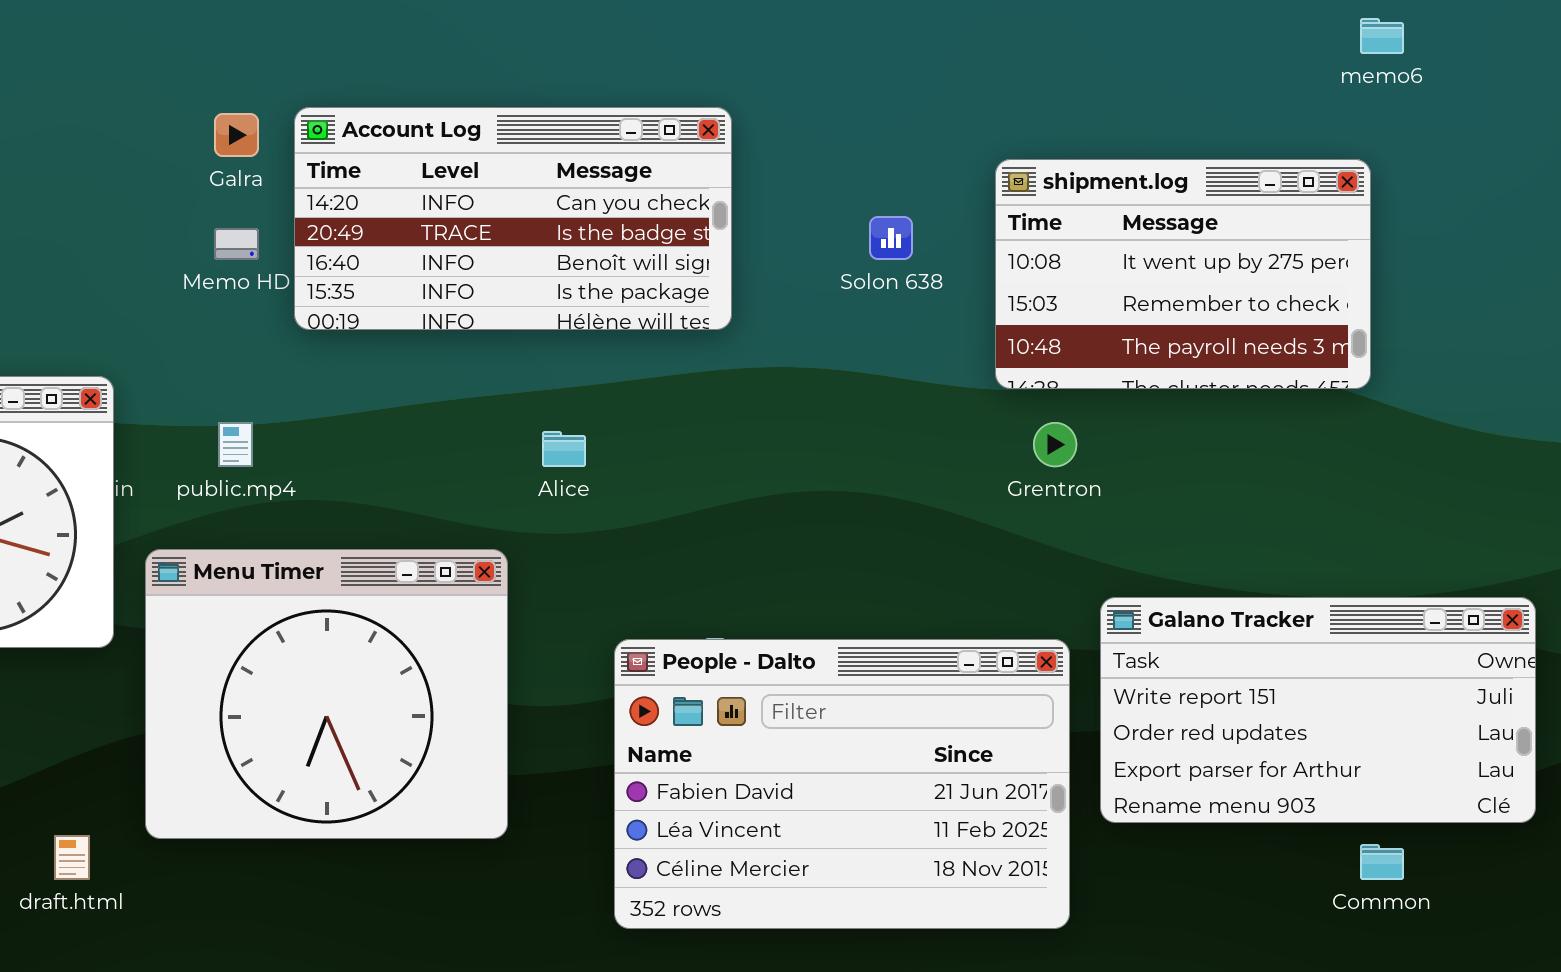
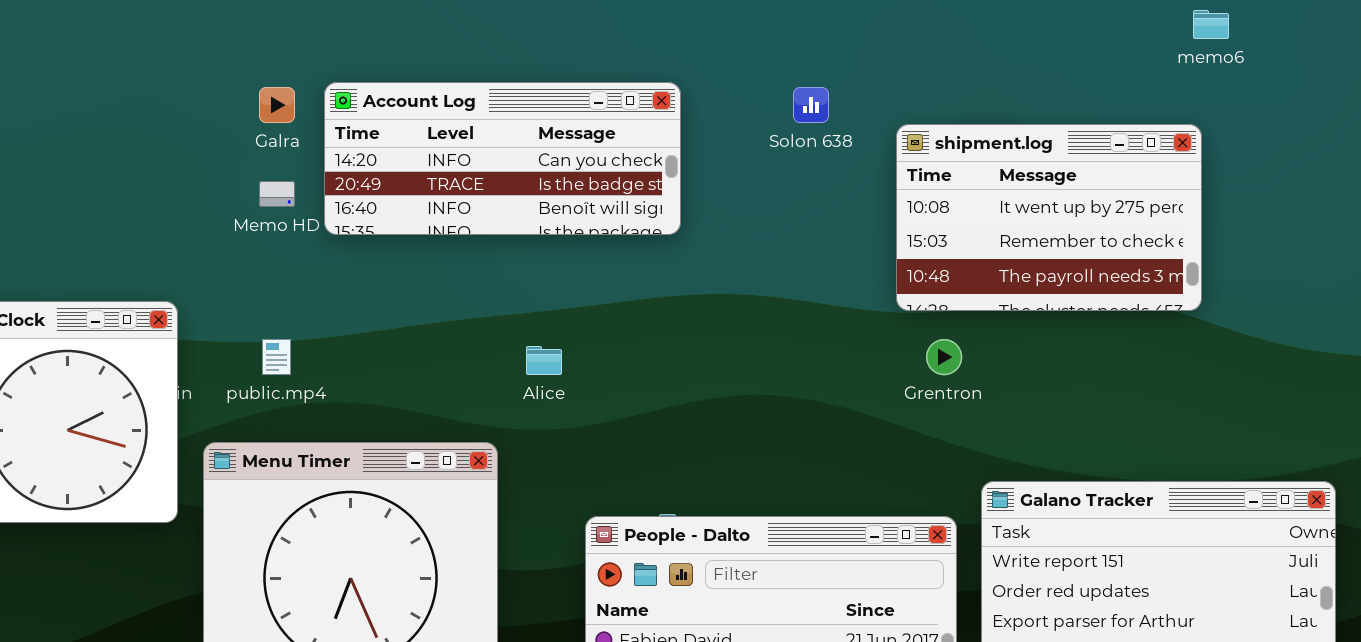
Account Log: [294,107,732,330] -> [324,82,681,235], resized
Solon 638: [869,216,913,260] -> [793,87,829,123], moved

